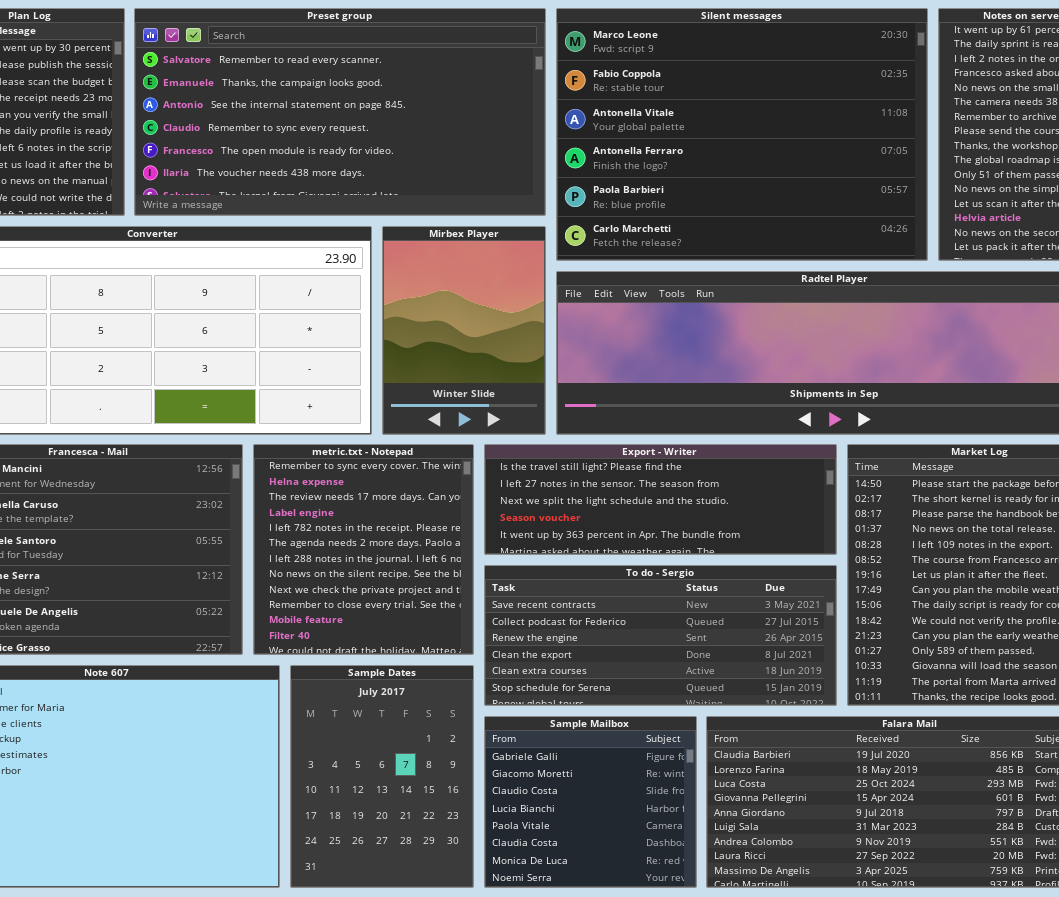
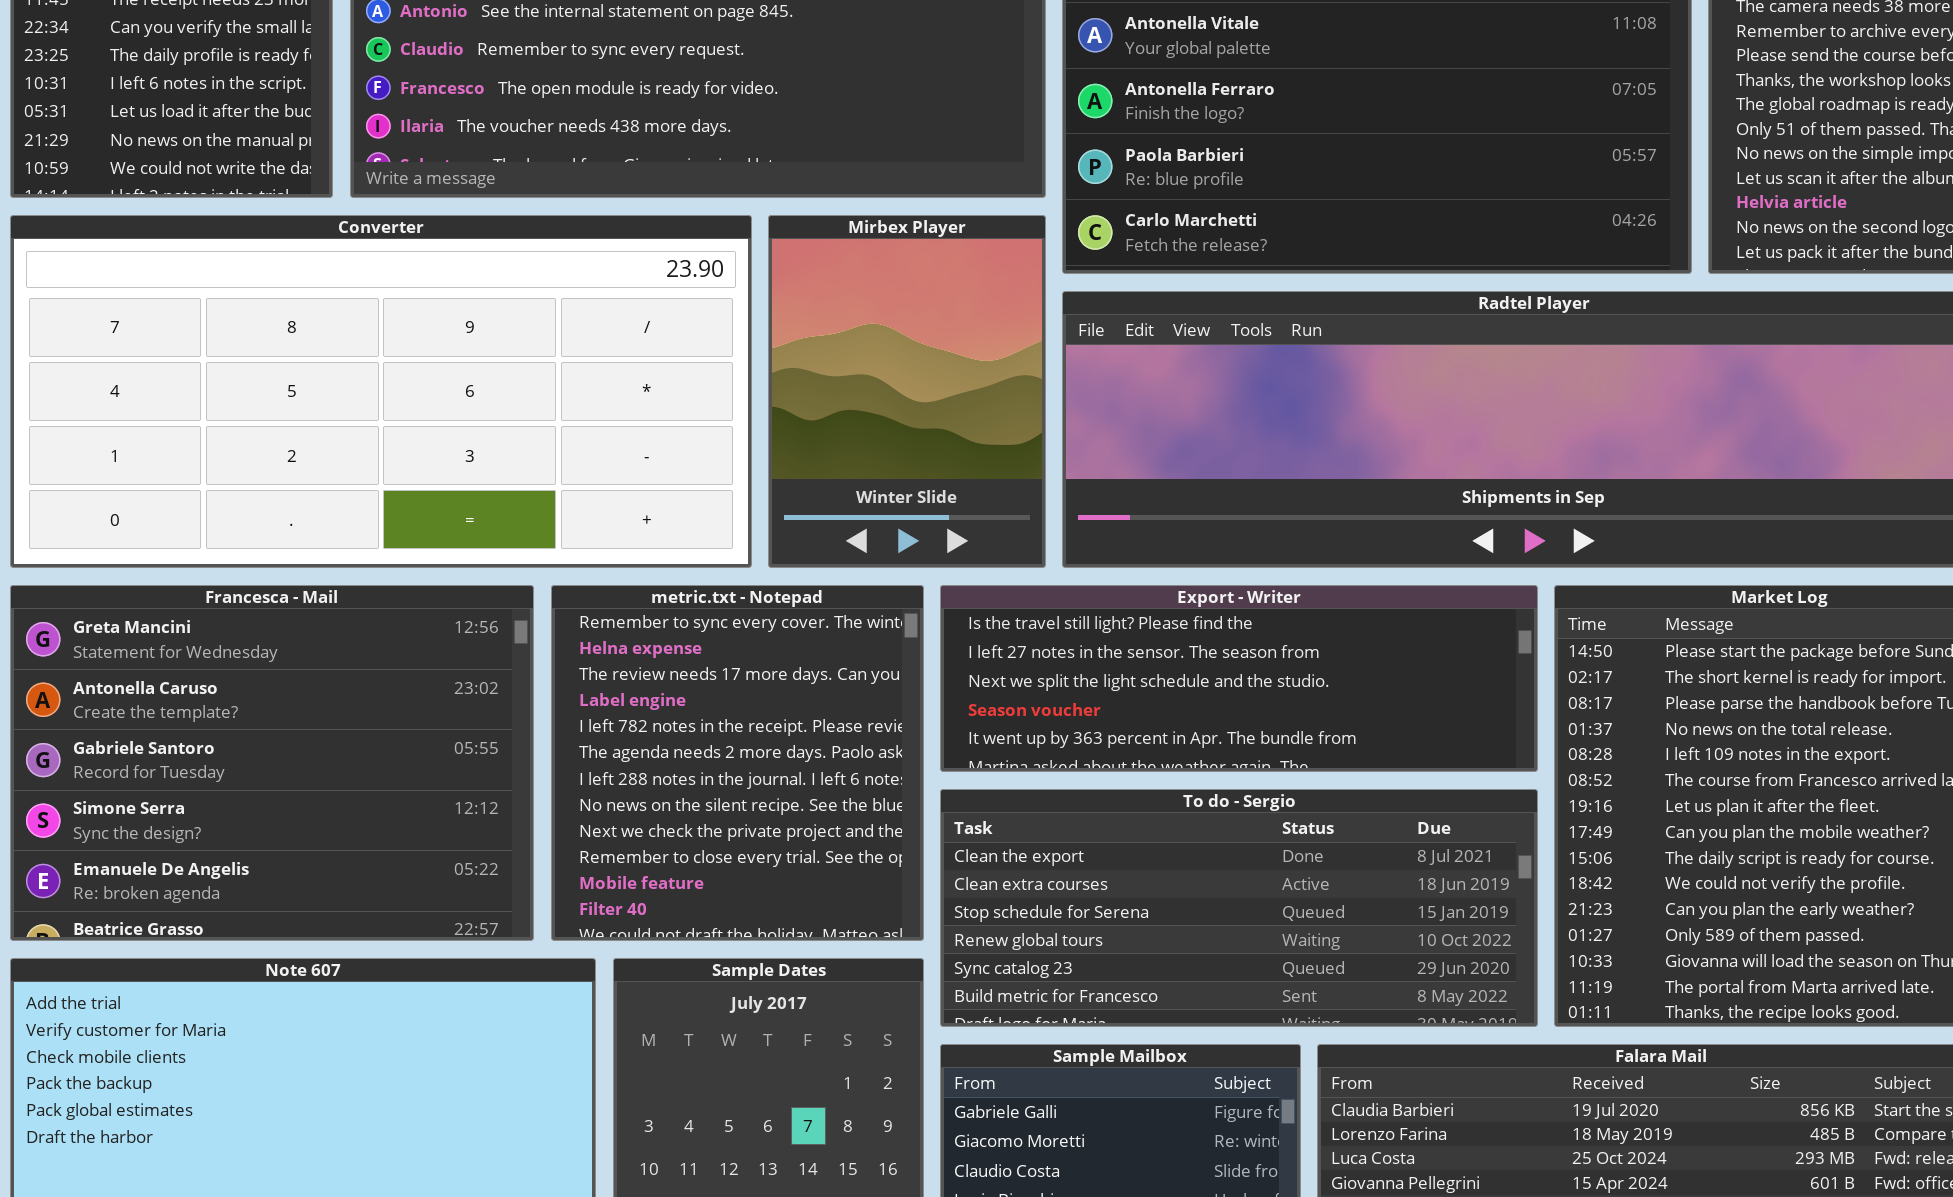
To do - Sergio: [484,565,837,706] -> [940,789,1538,1027], scrolled down 3 rows

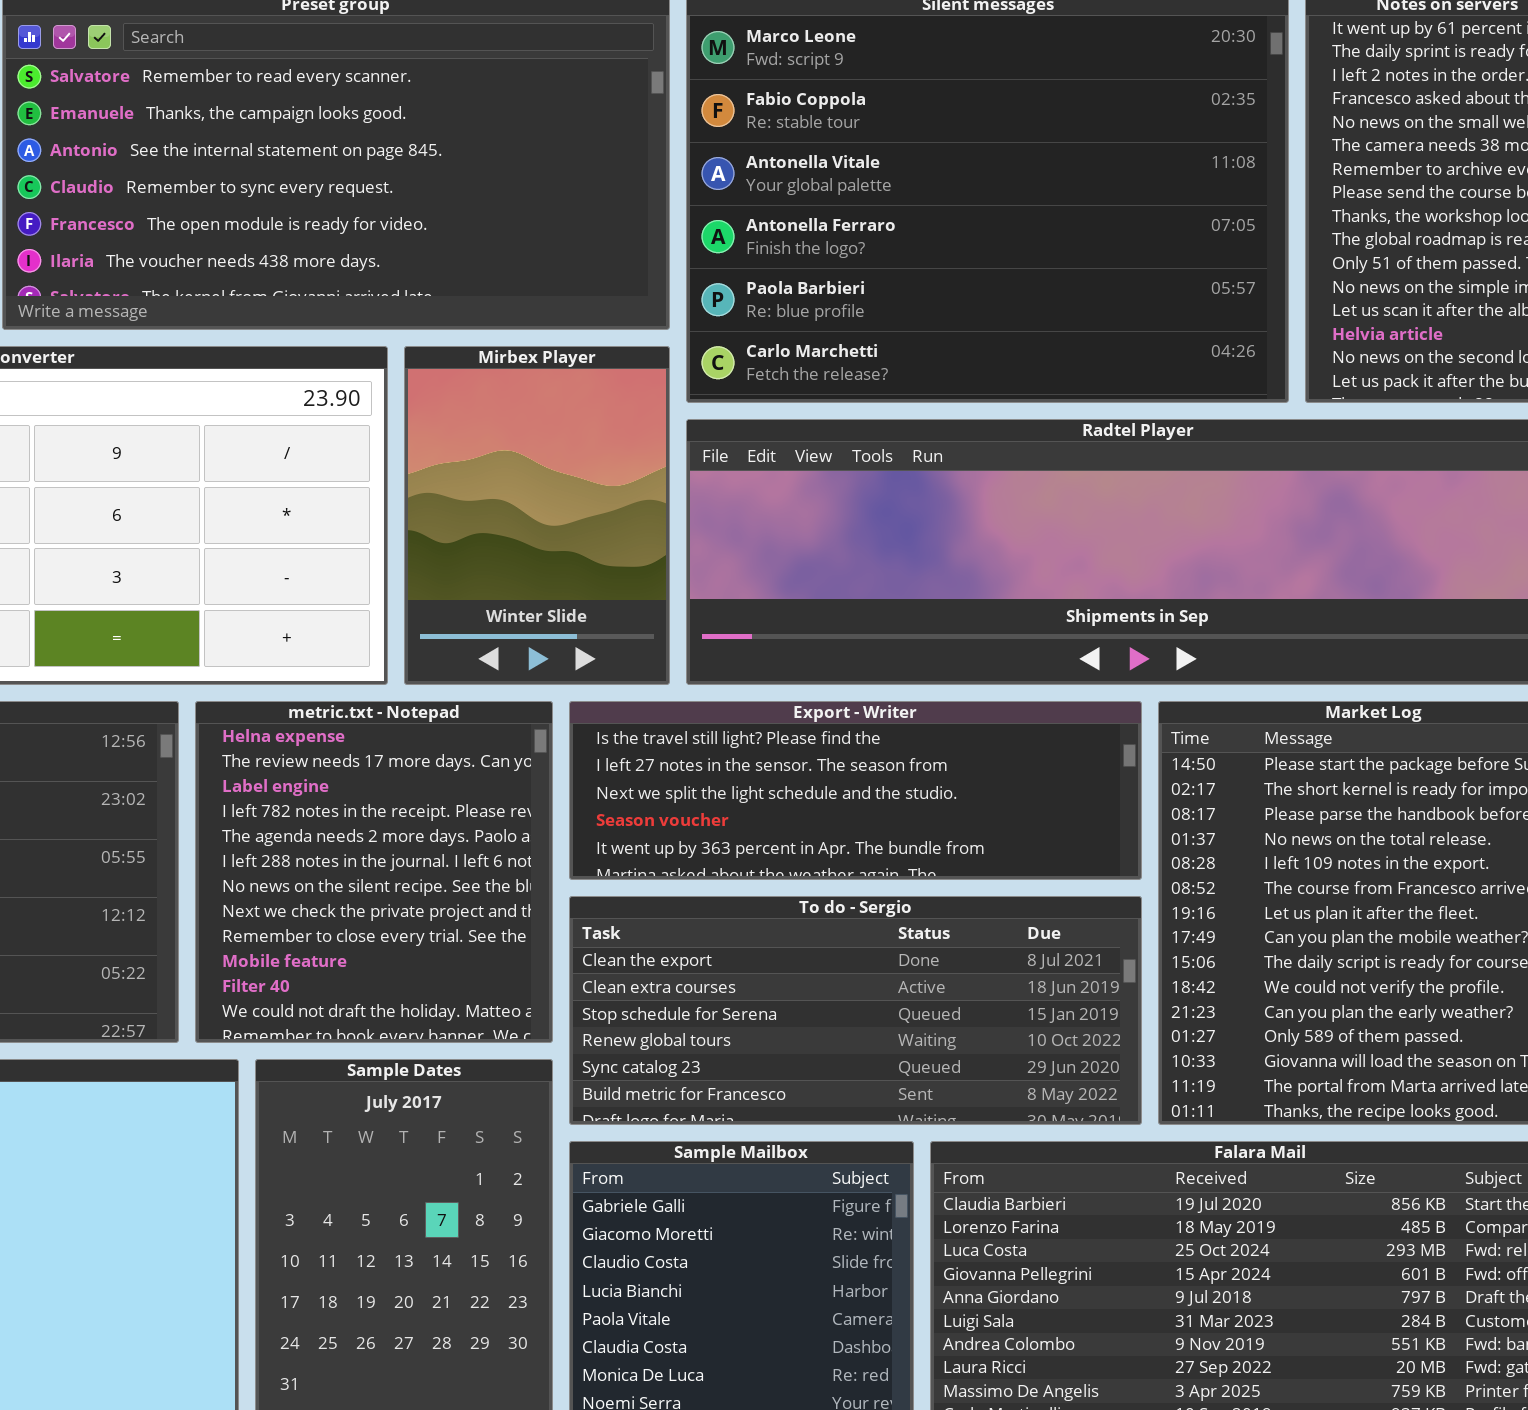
metric.txt - Notepad: [551,585,924,941] -> [195,701,553,1043], scrolled down 1 row

